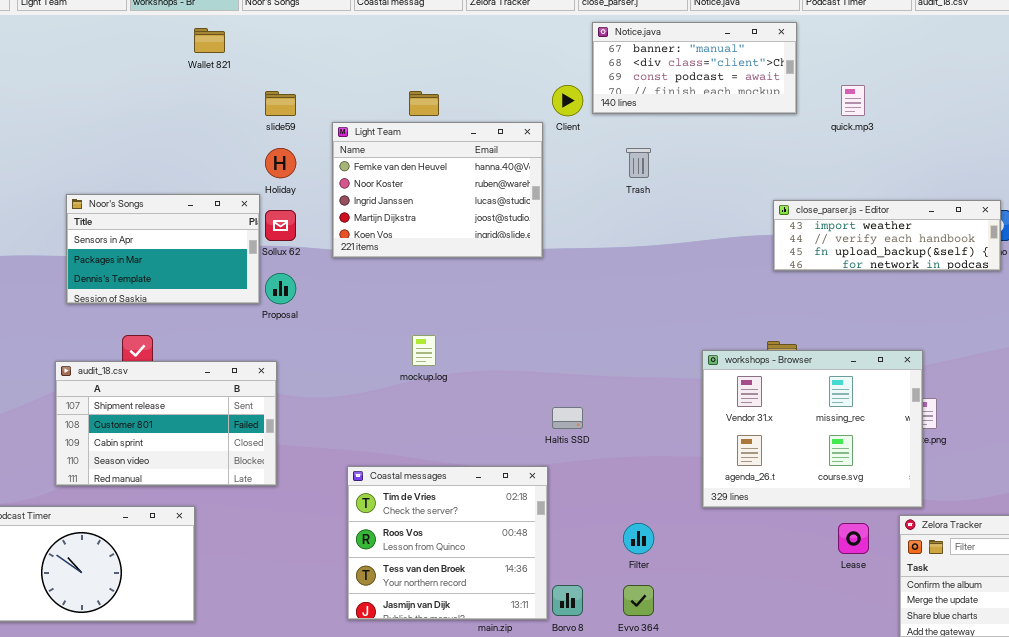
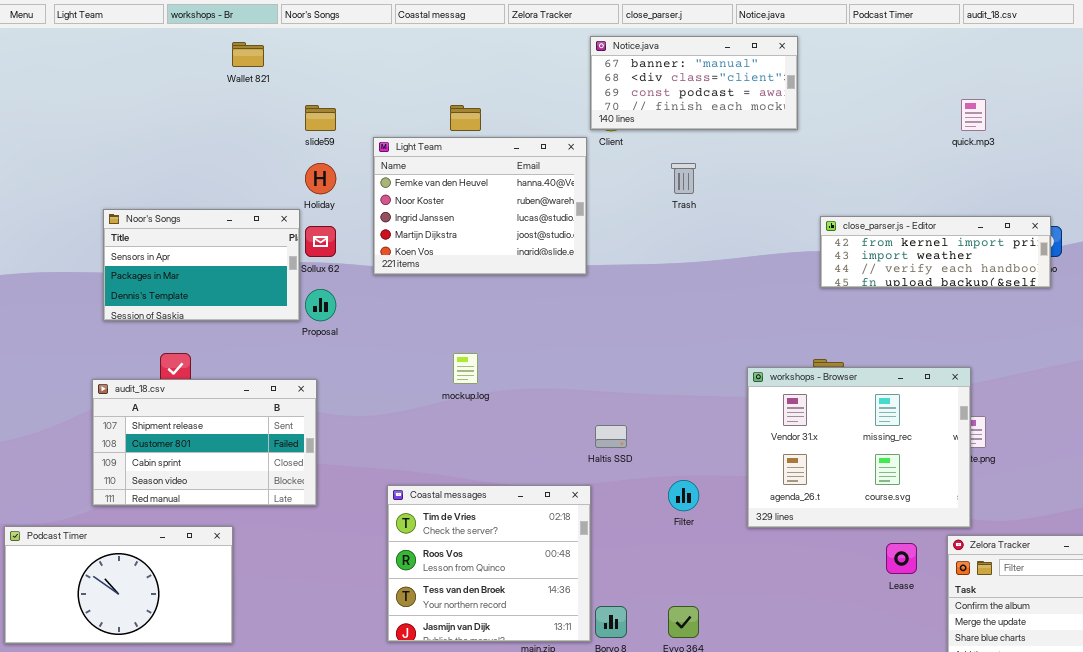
Notice.java: [592,22,797,114] -> [590,36,798,130], moved
quick.mp3: [841,85,865,116] -> [961,99,986,131], moved
close_parser.js - Editor: [773,200,1001,271] -> [820,216,1051,288], scrolled up 1 row
Filter: [623,523,654,554] -> [668,480,699,511], moved

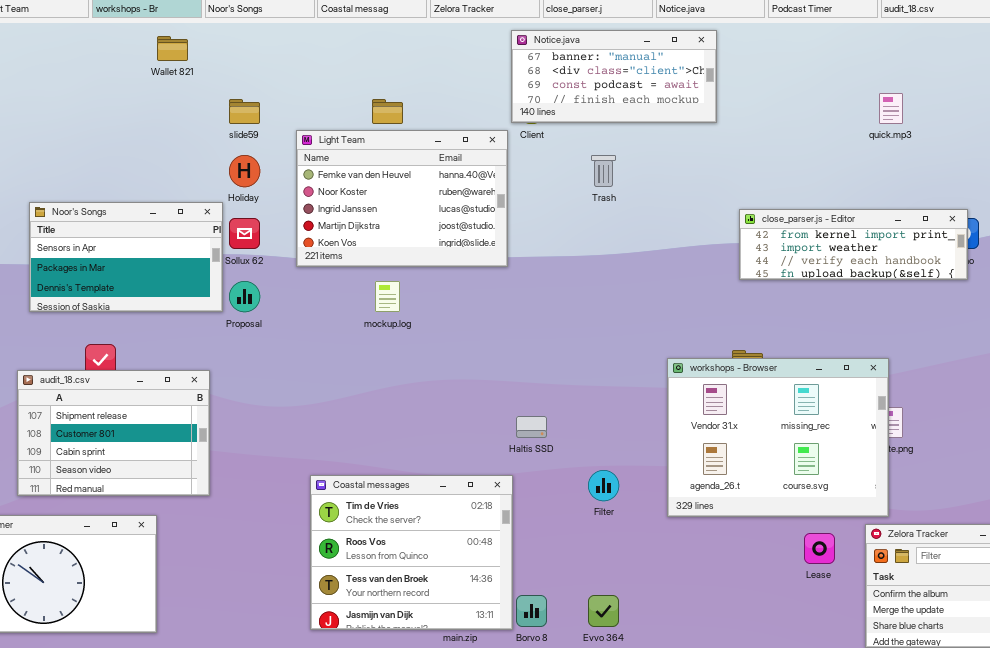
mockup.log: [453,353,478,384] -> [375,281,400,312], moved
audit_18.csv: [92,379,317,506] -> [17,370,210,496], resized

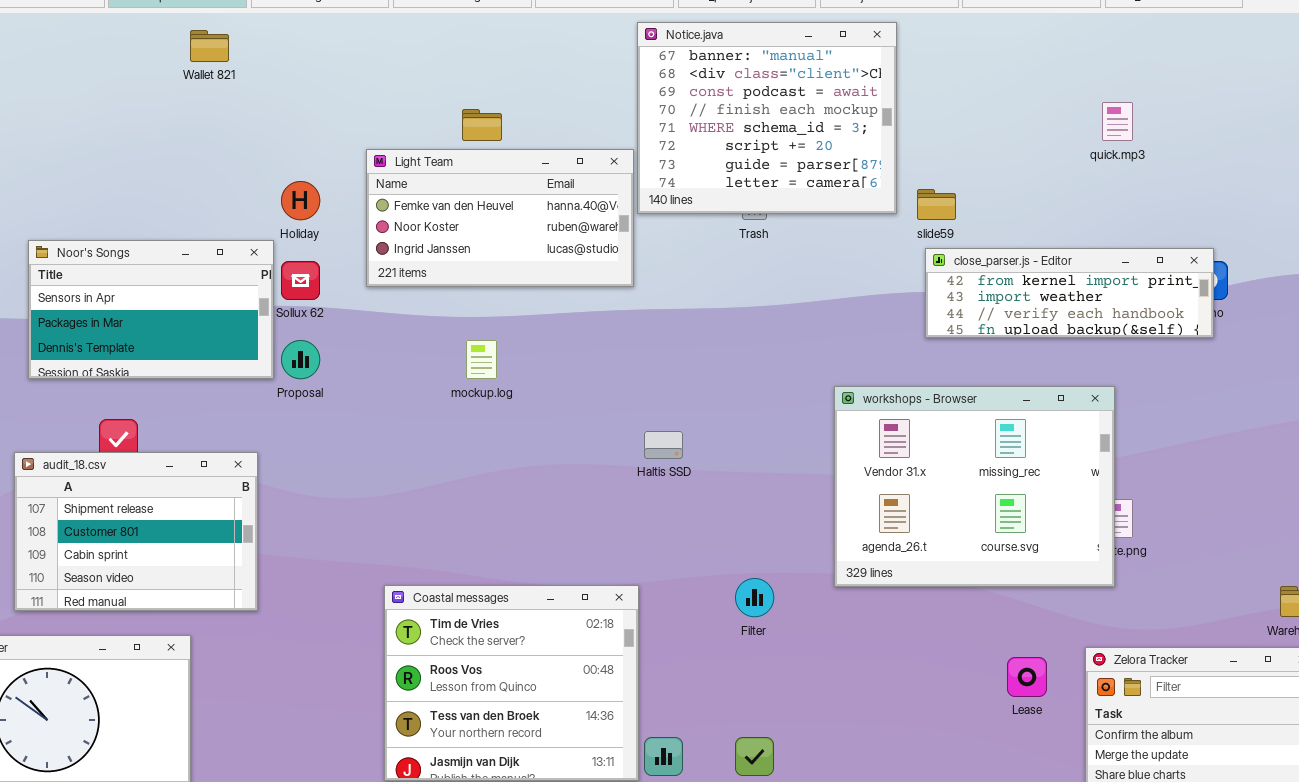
Notice.java: [511,30,717,123] -> [637,22,897,214], resized
slide59: [229,99,260,124] -> [917,189,956,220], moved
Light Team: [296,130,508,267] -> [366,149,634,287], resized
workshops - Browser: [667,358,889,517] -> [834,386,1115,587], moved
Haltis SSD: [516,416,547,438] -> [644,431,683,459], moved

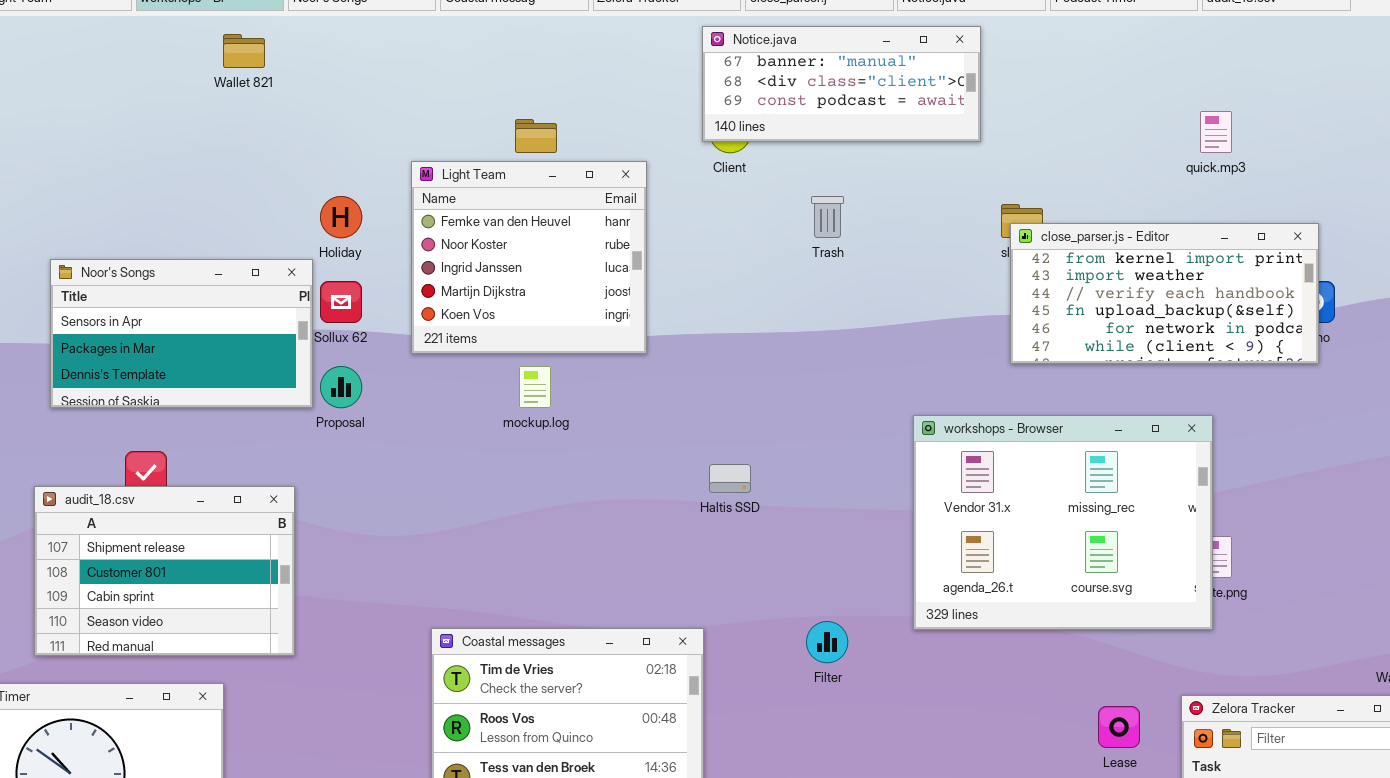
Notice.java: [637,22,897,214] -> [702,26,981,142], resized
Light Team: [366,149,634,287] -> [411,161,647,354], resized
close_parser.js - Editor: [925,248,1214,338] -> [1010,223,1319,364], resized

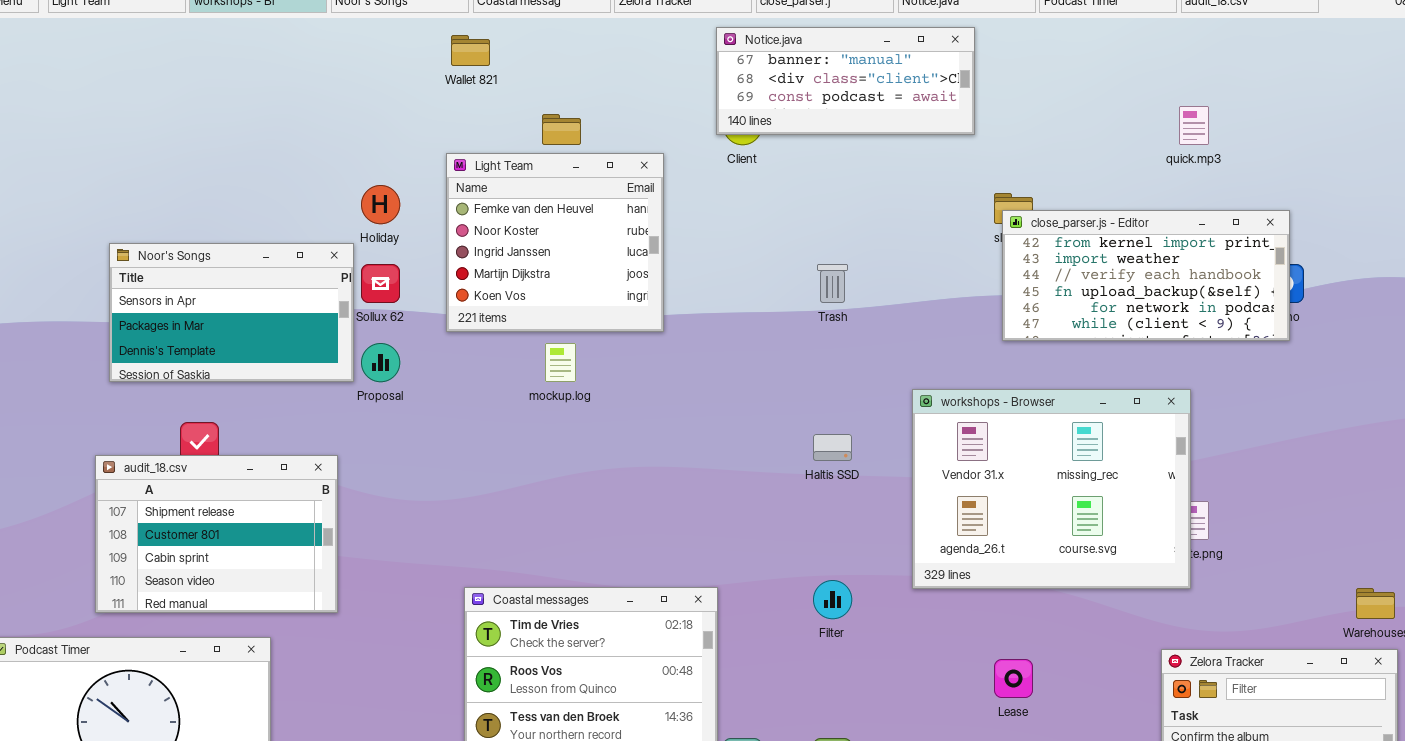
Wallet 821: [223,34,265,68] -> [451,35,490,66], moved
Trash: [811,196,844,238] -> [817,264,848,303], moved
Haltis SSD: [709,464,751,493] -> [813,434,852,461], moved
Lease: [1098,706,1140,748] -> [994,659,1033,698], moved

